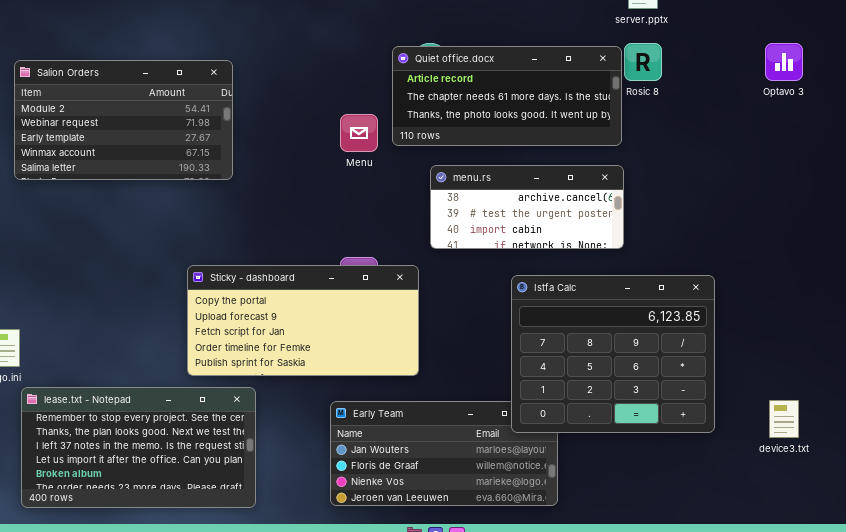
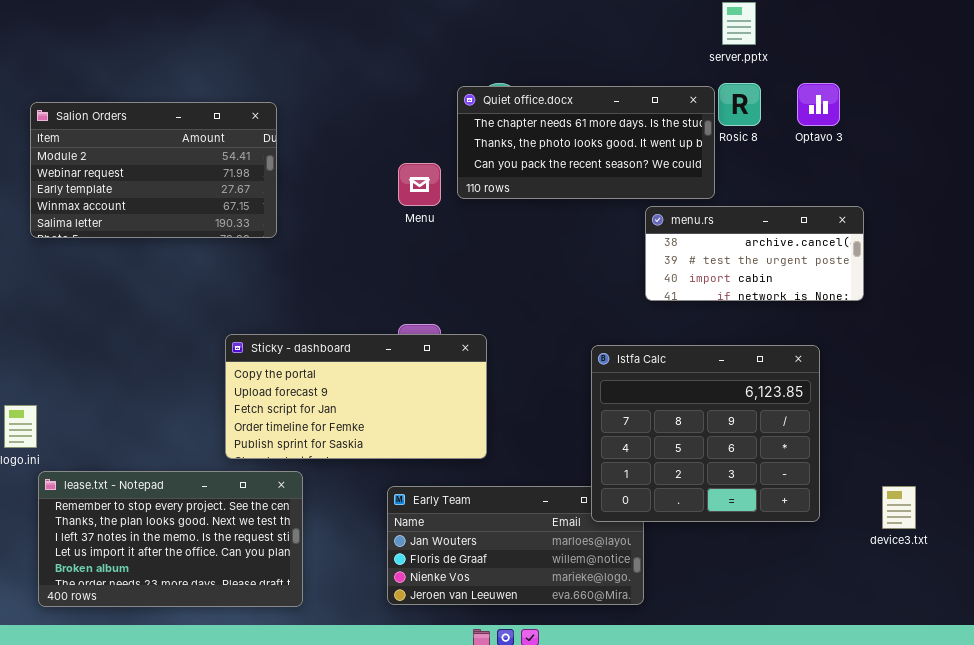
Optavo 3: [765,43,803,81] -> [797,83,840,126], moved
Quiet office.docx: [392,46,622,146] -> [457,86,715,199], scrolled down 1 row
menu.rs: [430,165,624,249] -> [645,206,864,301], moved

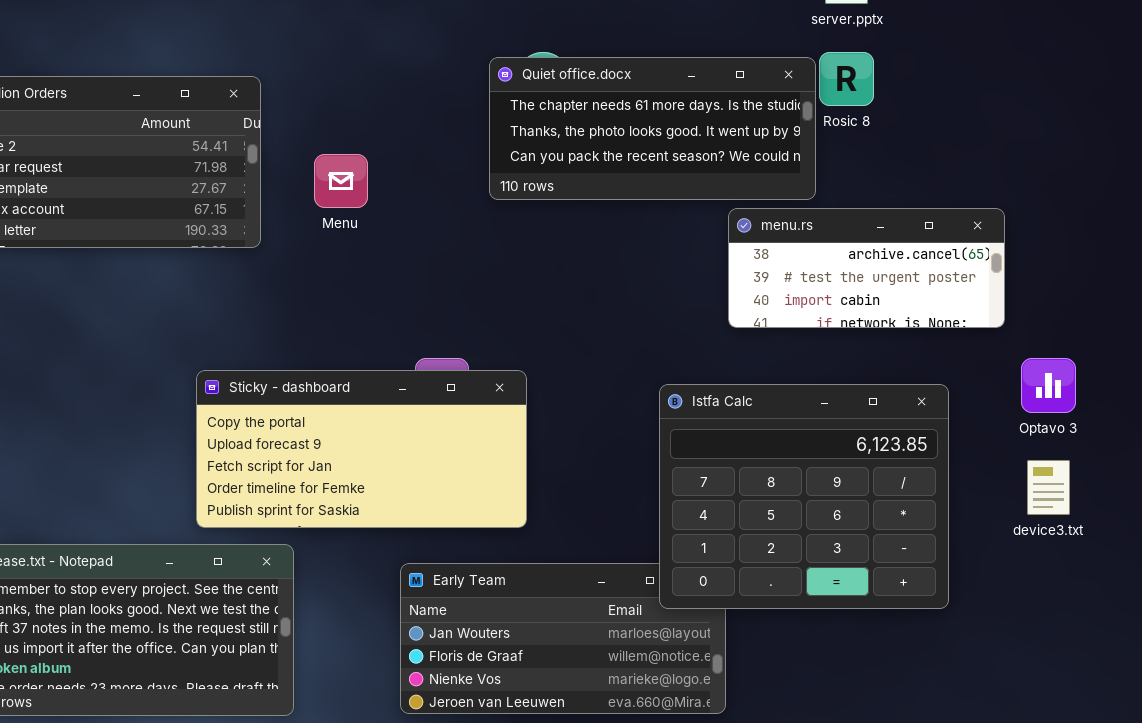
Optavo 3: [797,83,840,126] -> [1021,358,1076,413], moved
Menu: [398,163,441,206] -> [314,154,368,208], moved
device3.txt: [882,486,916,529] -> [1027,460,1070,515], moved

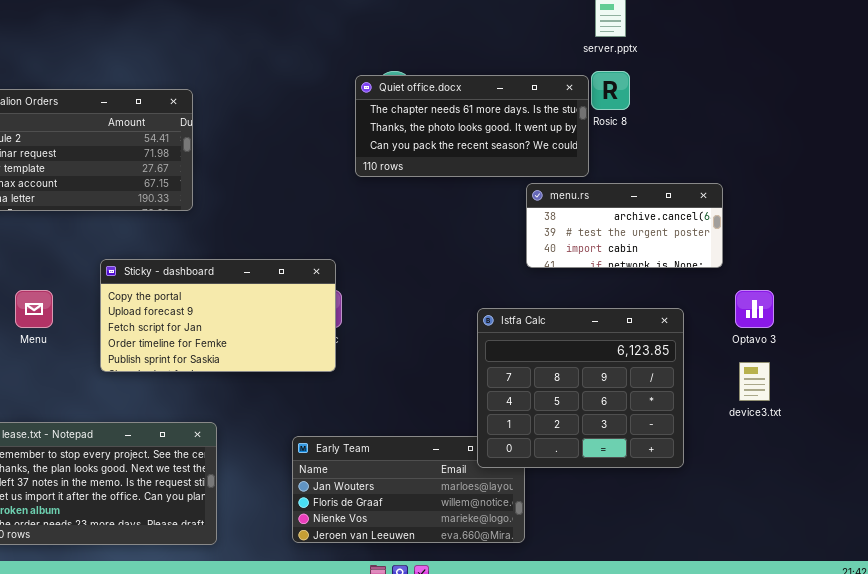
Menu: [314,154,368,208] -> [15,290,53,328], moved
Sticky - dashboard: [196,370,527,528] -> [100,259,336,372], moved

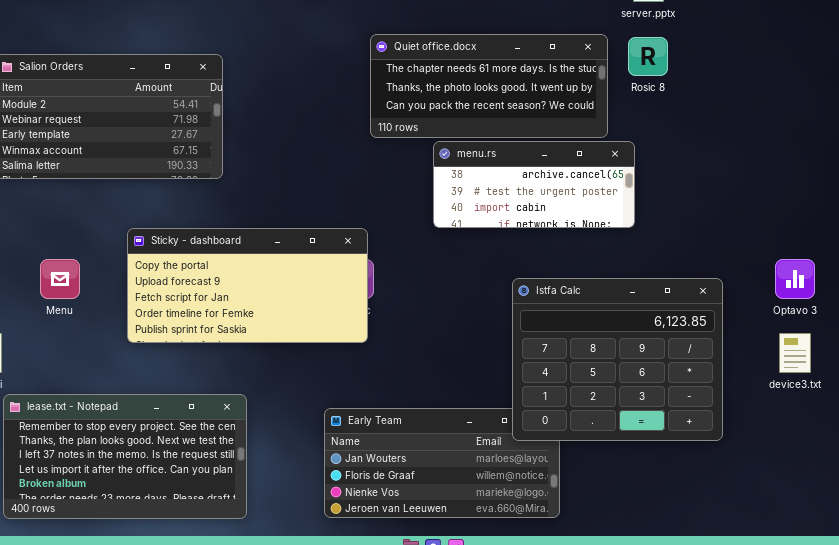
Quiet office.docx: [355,75,589,177] -> [370,34,608,138], moved
menu.rs: [526,183,723,268] -> [433,141,635,228], moved

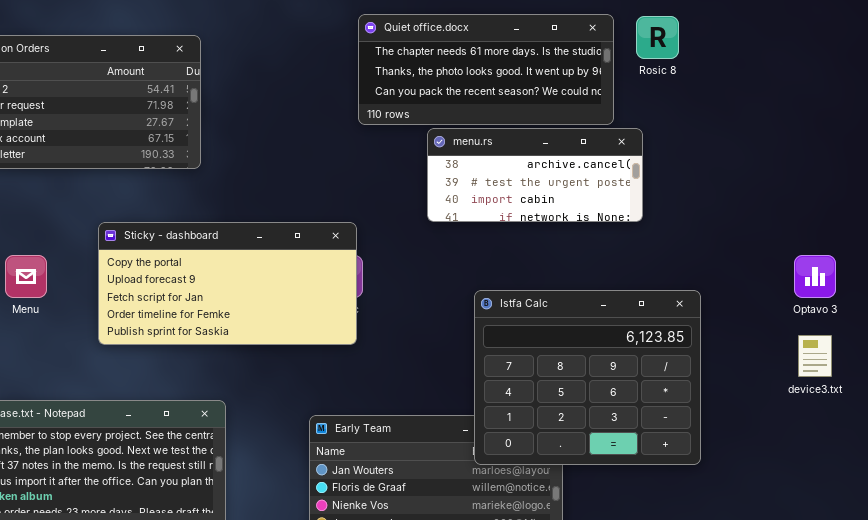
Istfa Calc: [512,278,723,441] -> [474,290,701,465], moved

